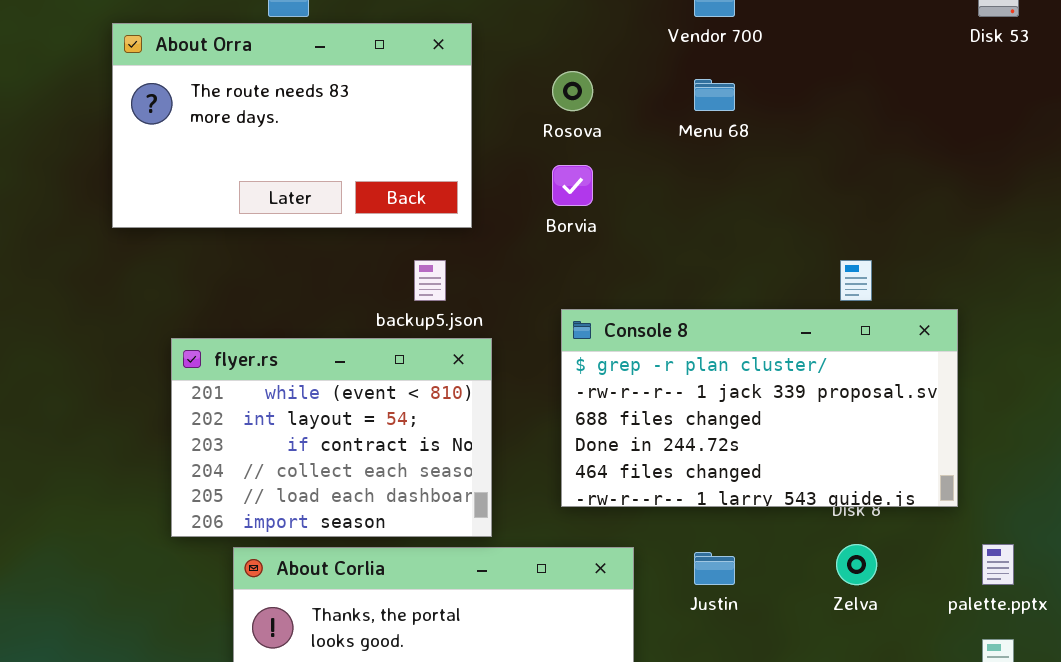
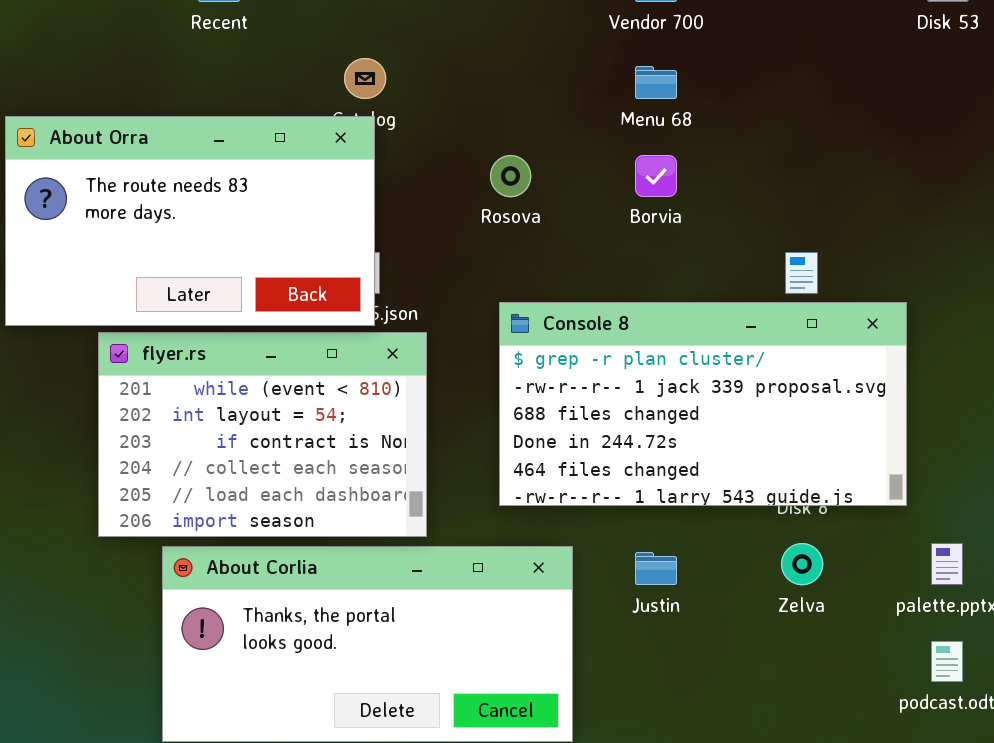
About Orra: [112,23,472,228] -> [5,116,375,326], moved
Rosova: [552,71,593,111] -> [490,155,531,197], moved
Borvia: [552,165,593,206] -> [635,155,677,197], moved

